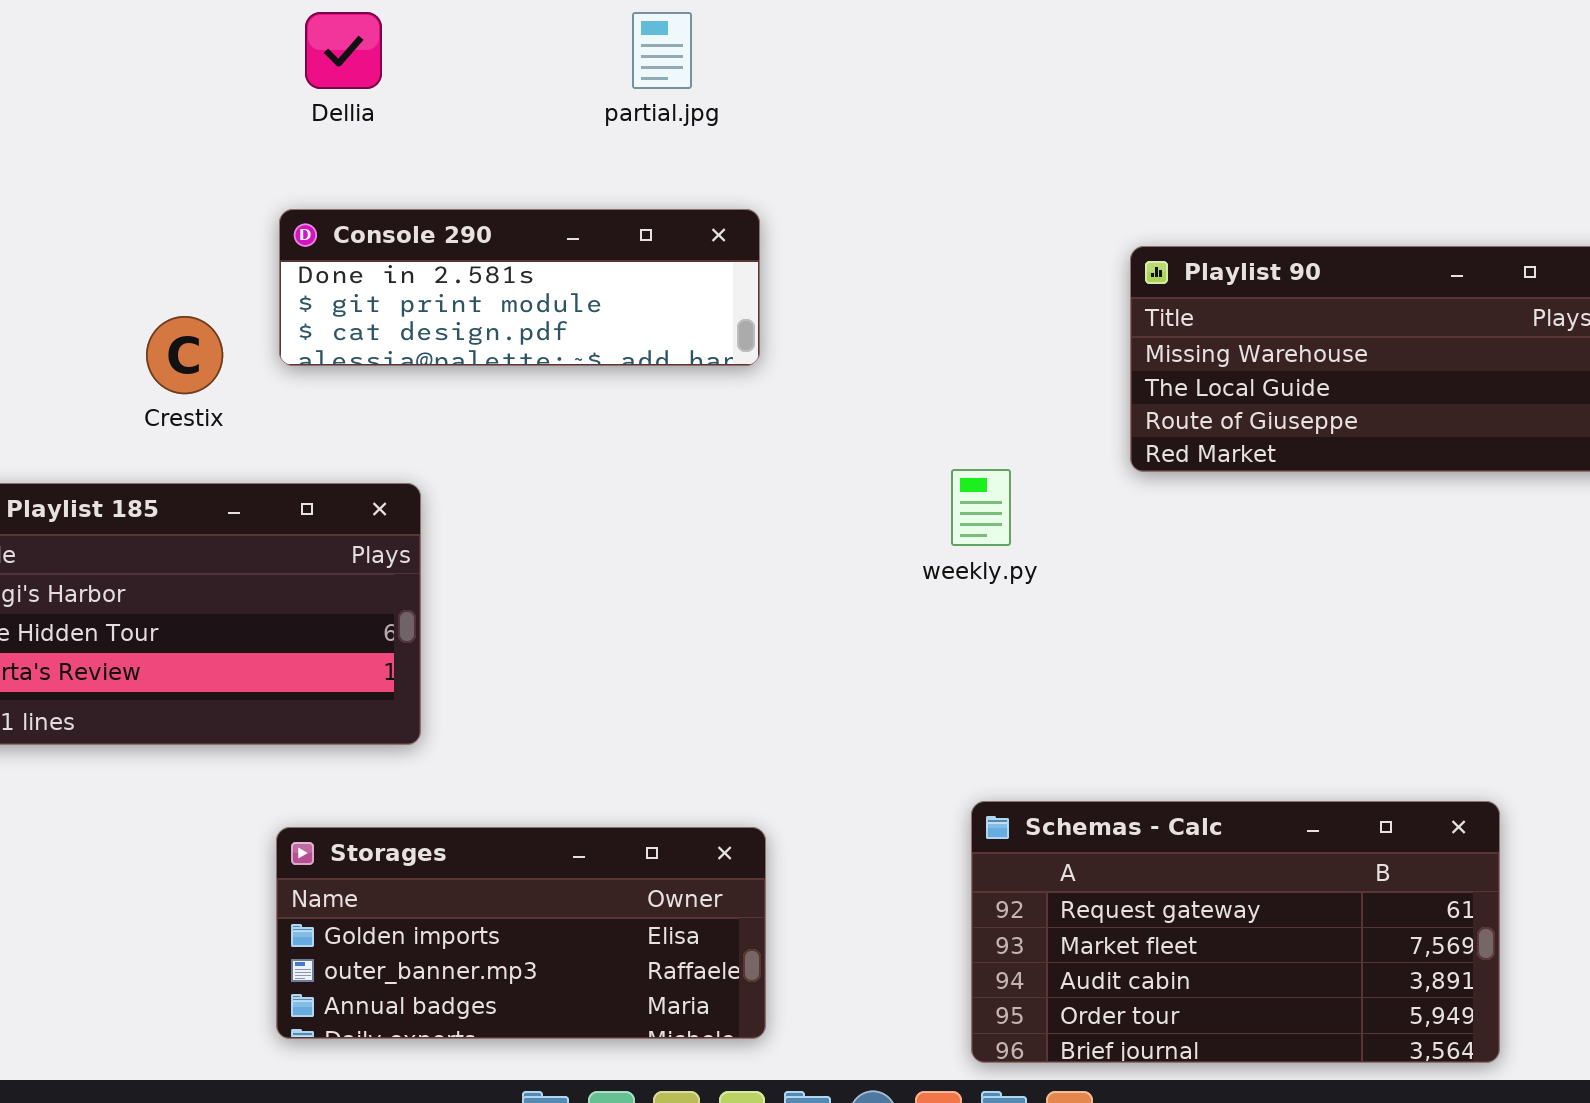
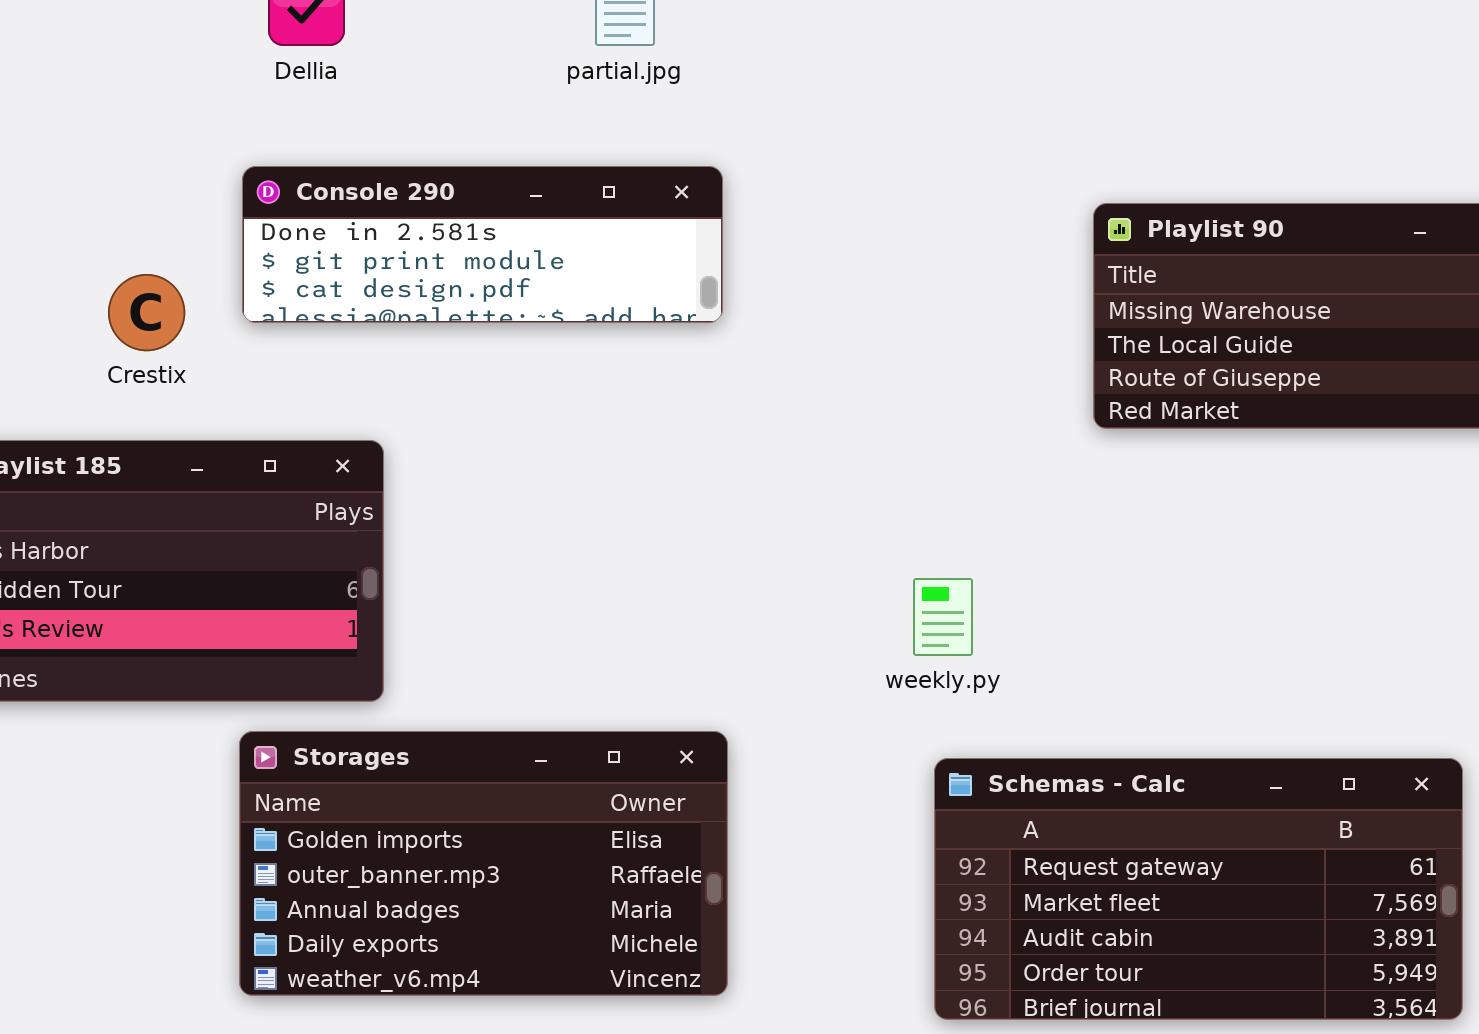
weekly.py: [951,469,1011,546] -> [913,578,973,656], moved
Storages: [276,827,766,1039] -> [239,731,728,996], resized

